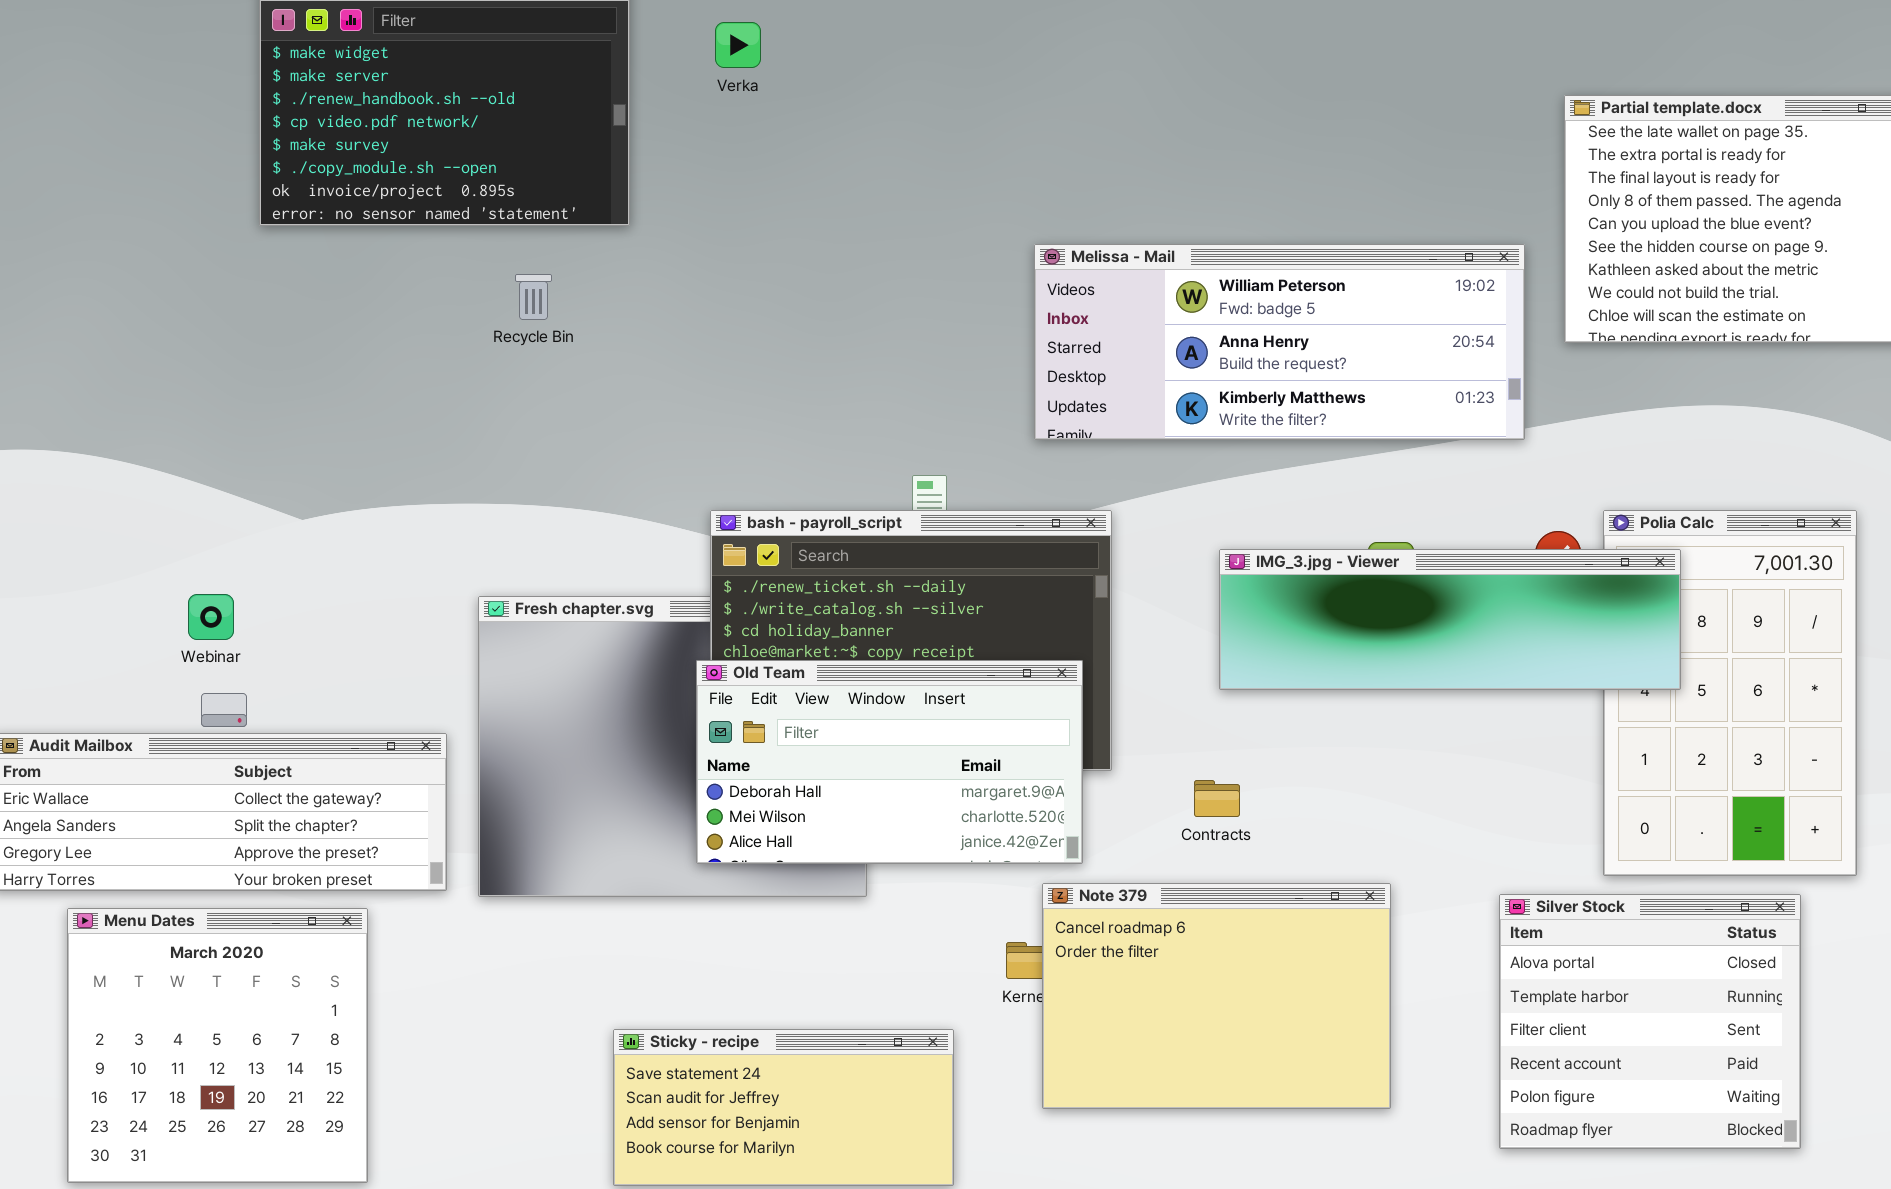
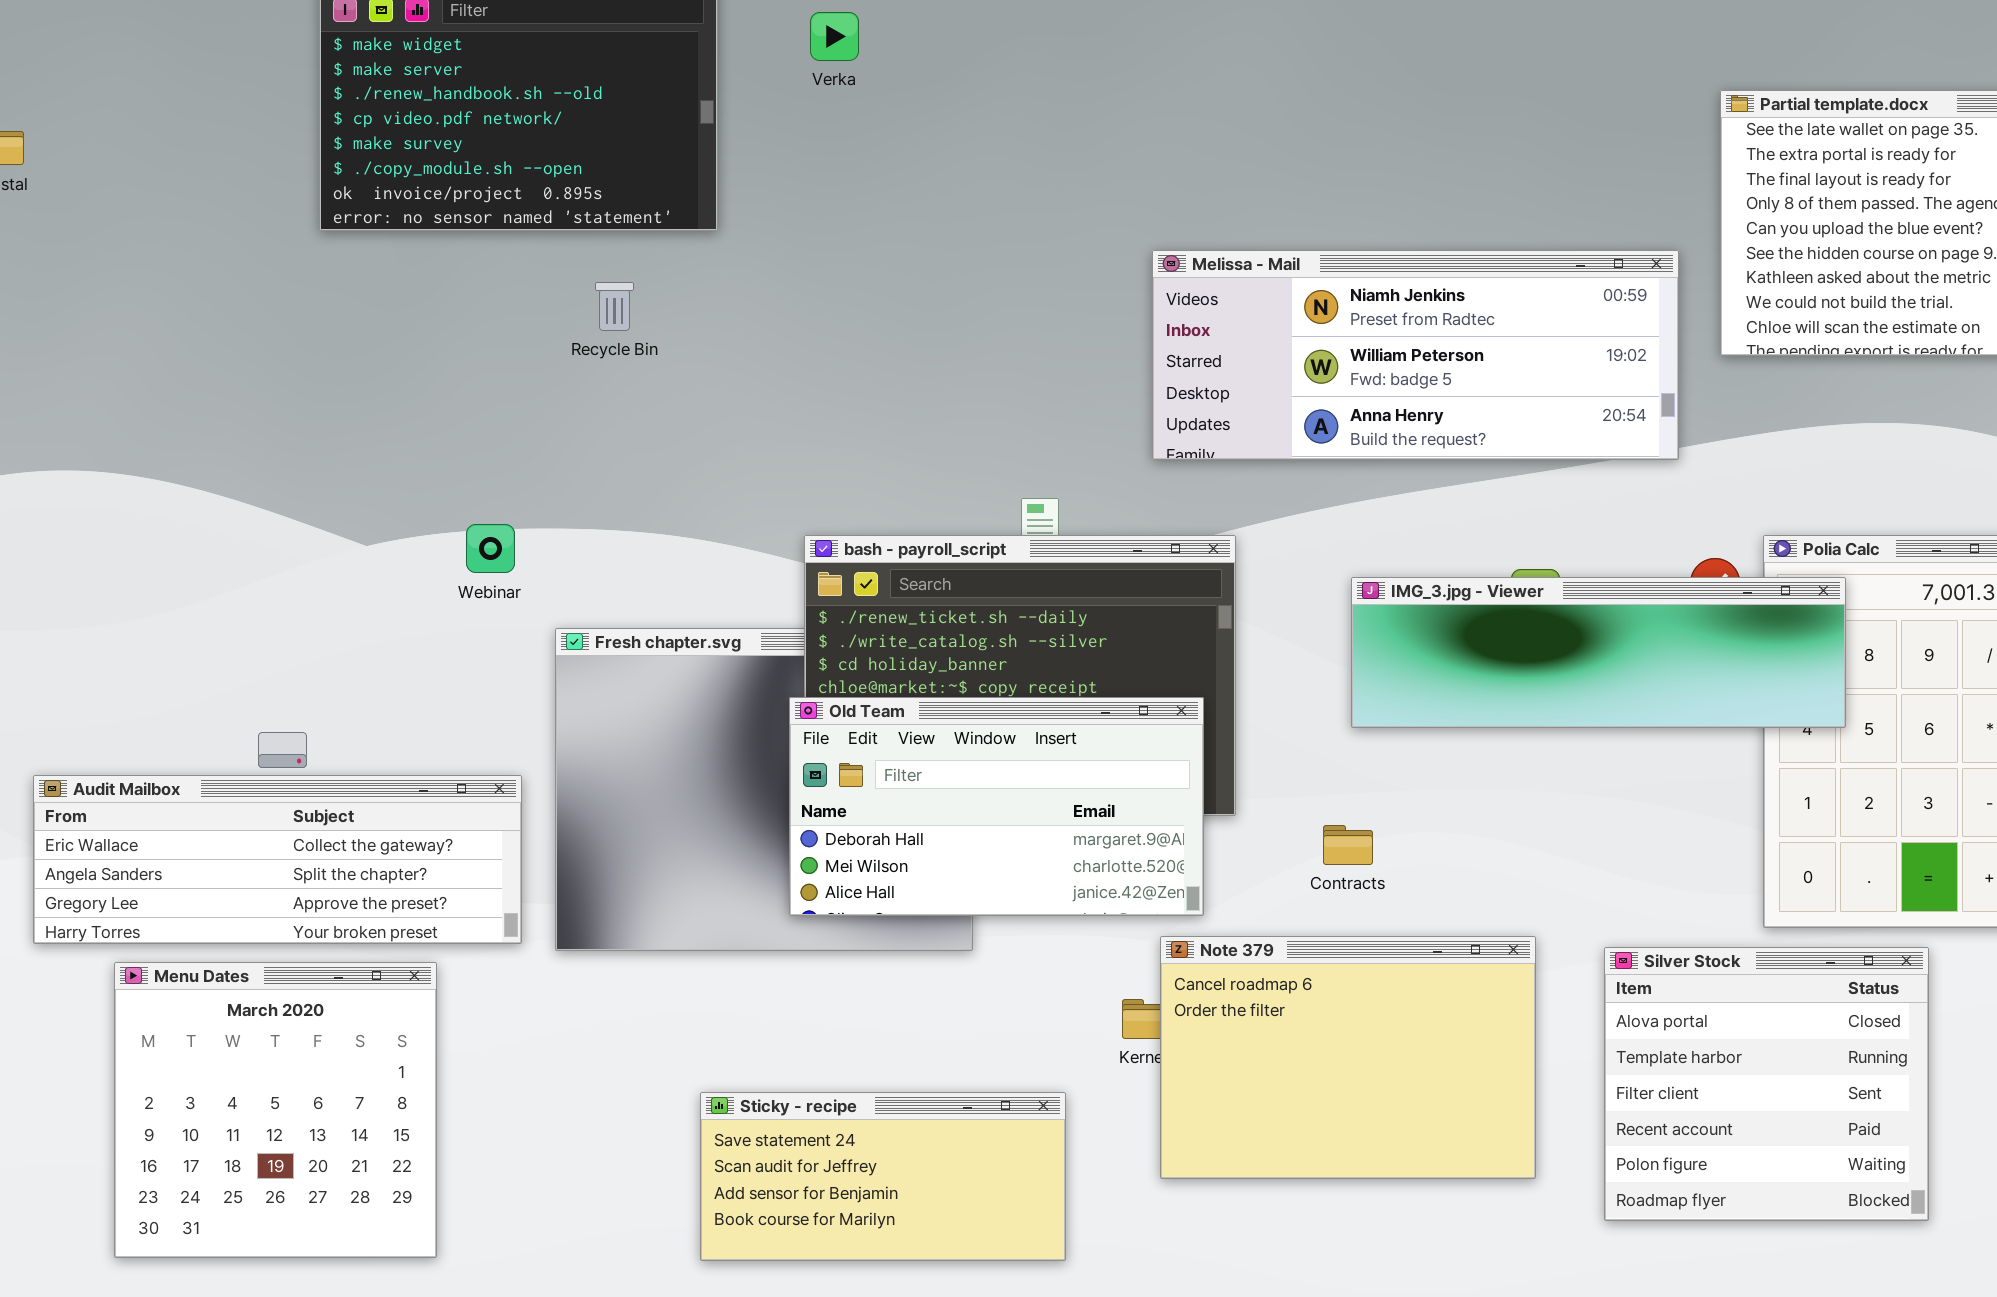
Melissa - Mail: [1034,244,1525,440] -> [1152,250,1679,460], scrolled up 1 row
Webinar: [188,594,234,640] -> [466,524,515,573], moved
Silver Stock: [1499,894,1801,1149] -> [1604,947,1929,1221], moved

